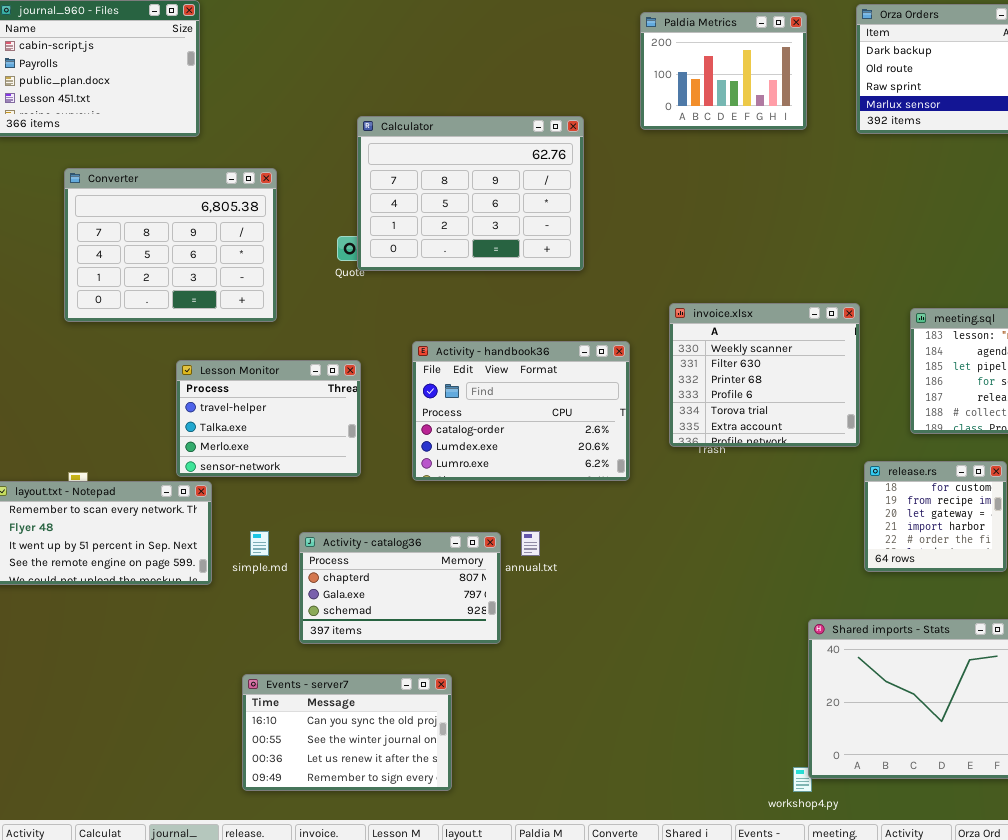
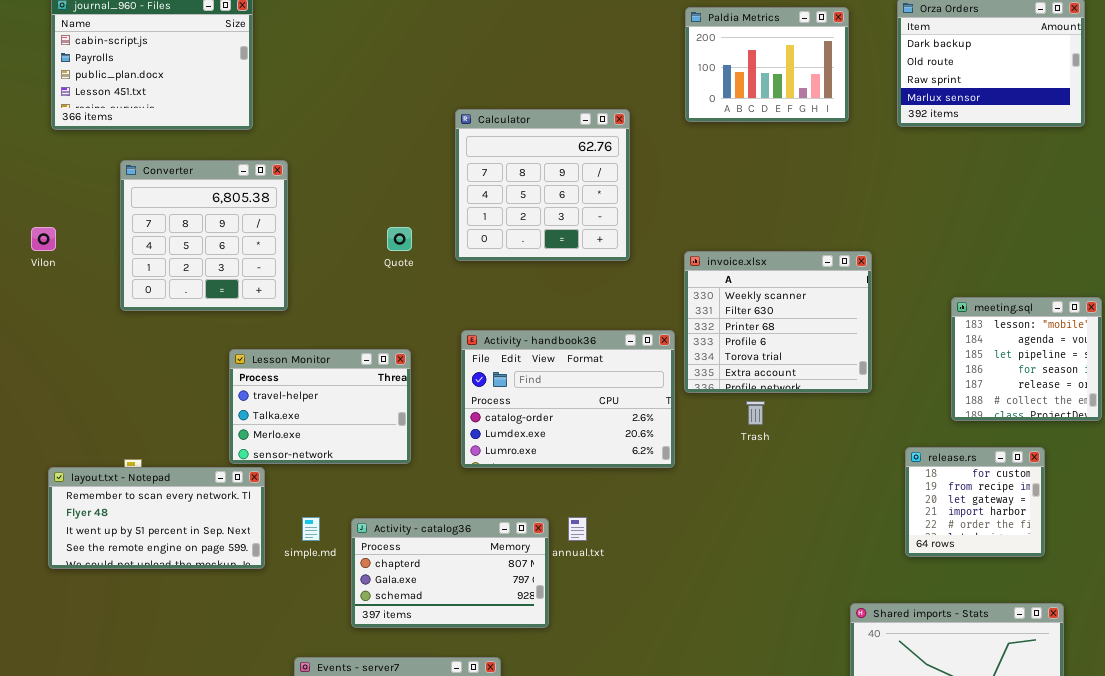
Calculator: [357,116,584,271] -> [455,109,630,261], resized
Converter: [64,168,277,322] -> [120,160,288,311], resized
invoice.xlsx: [669,303,860,447] -> [684,251,872,393], moved

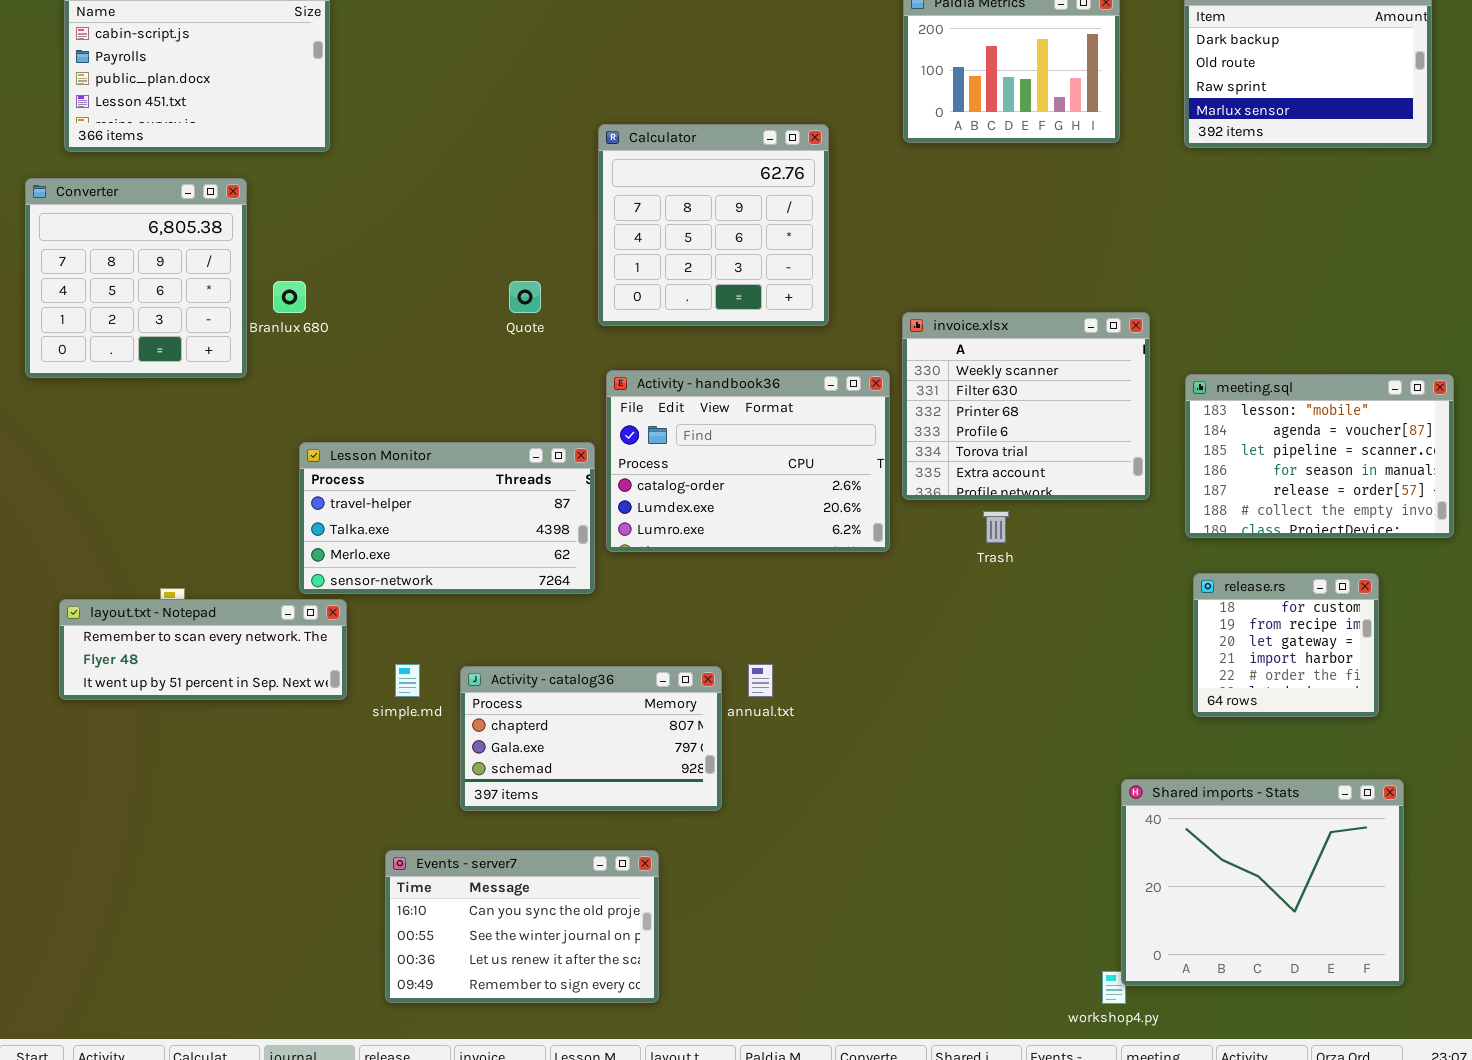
Converter: [120,160,288,311] -> [25,178,247,378], moved
meeting.sql: [951,297,1102,421] -> [1185,374,1454,538], resized
Activity - handbook36: [461,330,675,468] -> [606,370,890,552], moved
Lesson Monitor: [229,349,411,464] -> [299,442,595,594], resized
layout.txt - Notepad: [48,467,265,569] -> [59,599,347,700], resized

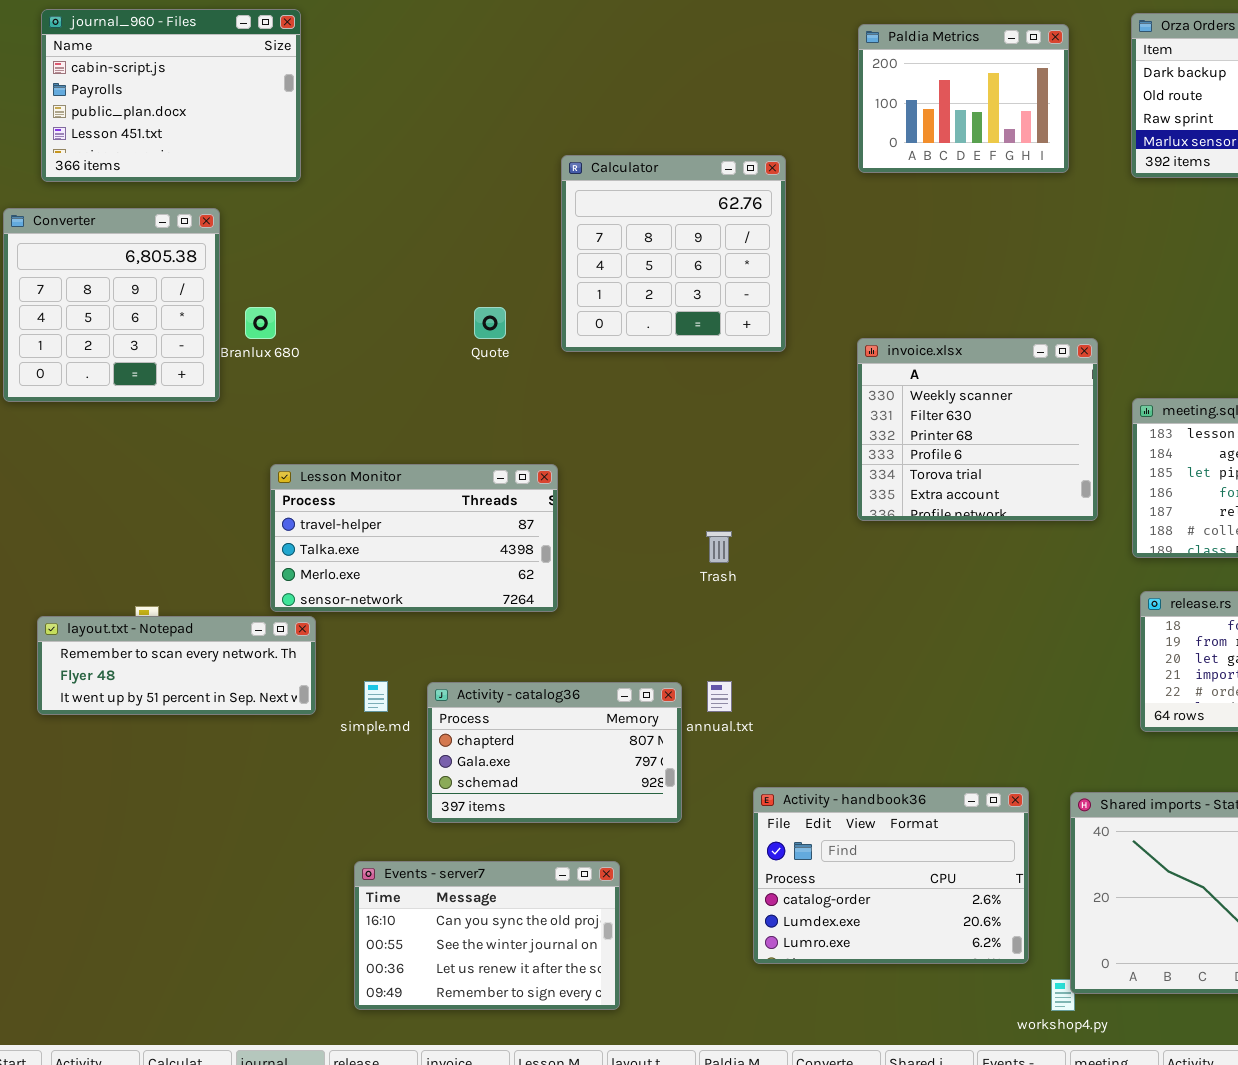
Activity - handbook36: [606,370,890,552] -> [753,787,1029,964], moved
Trash: [983,511,1009,543] -> [706,531,732,563], moved

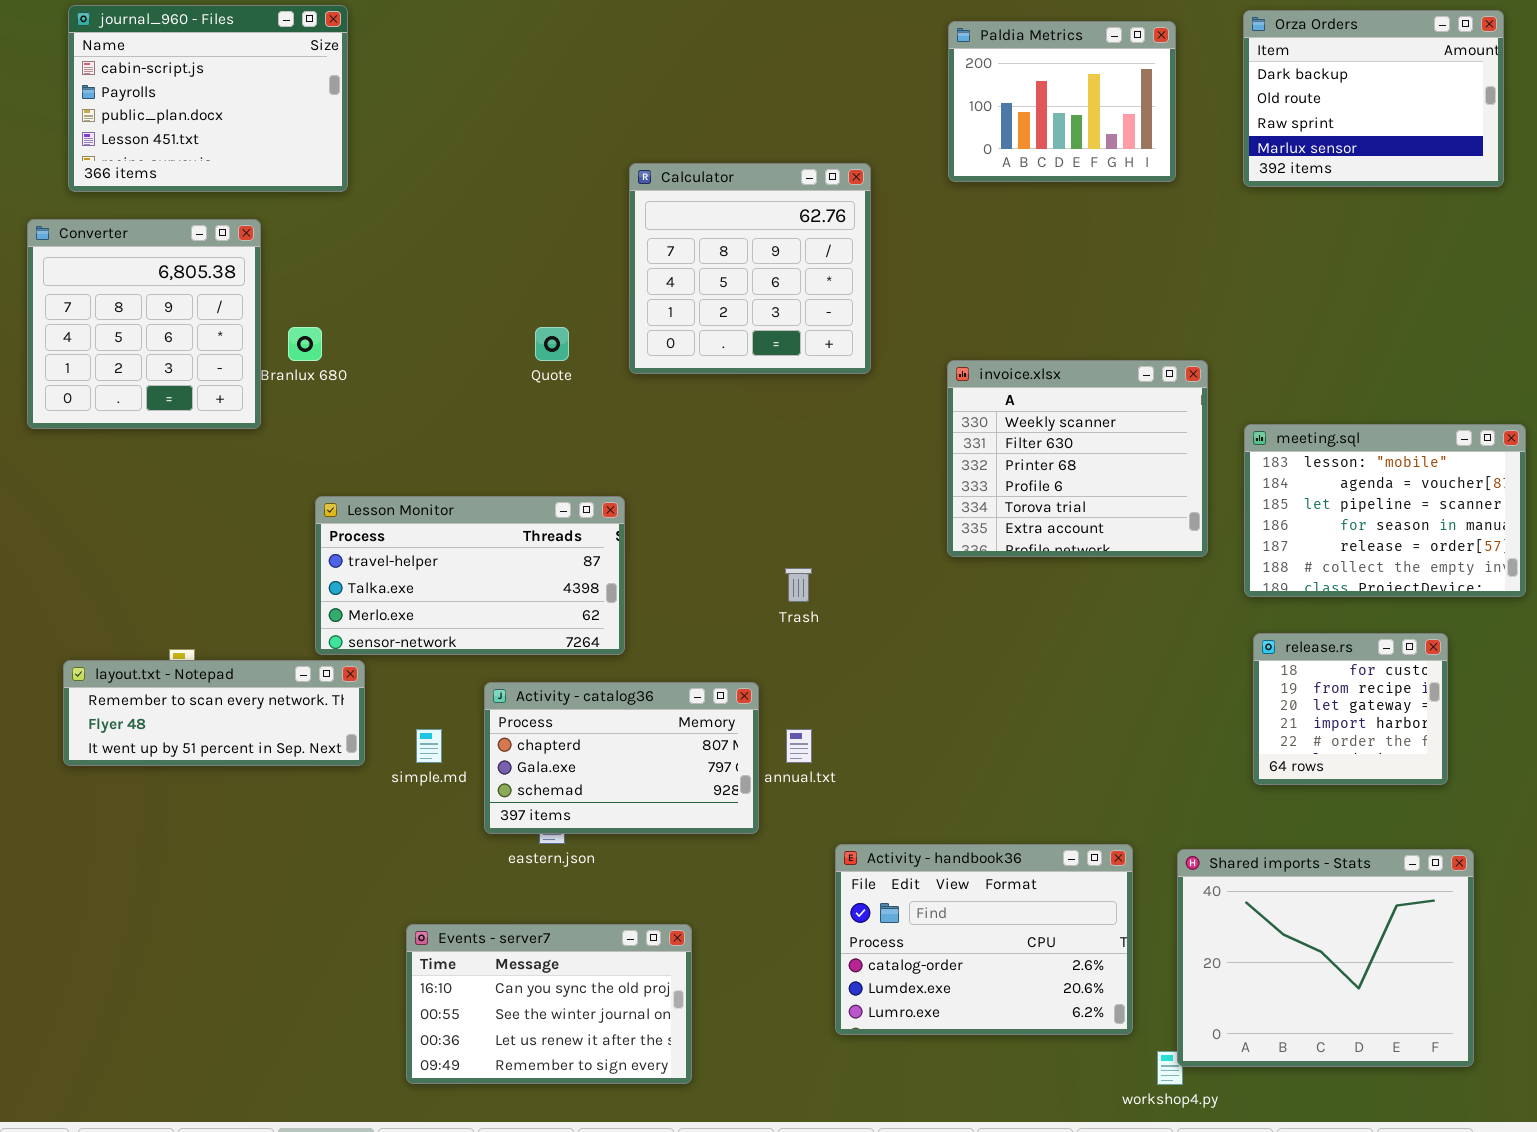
Activity - catalog36: [427,682,682,823] -> [484,682,759,834], moved

